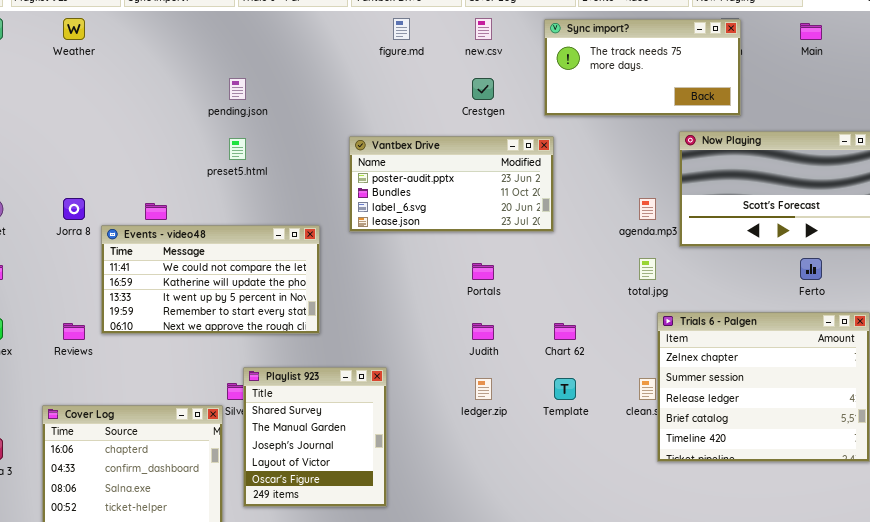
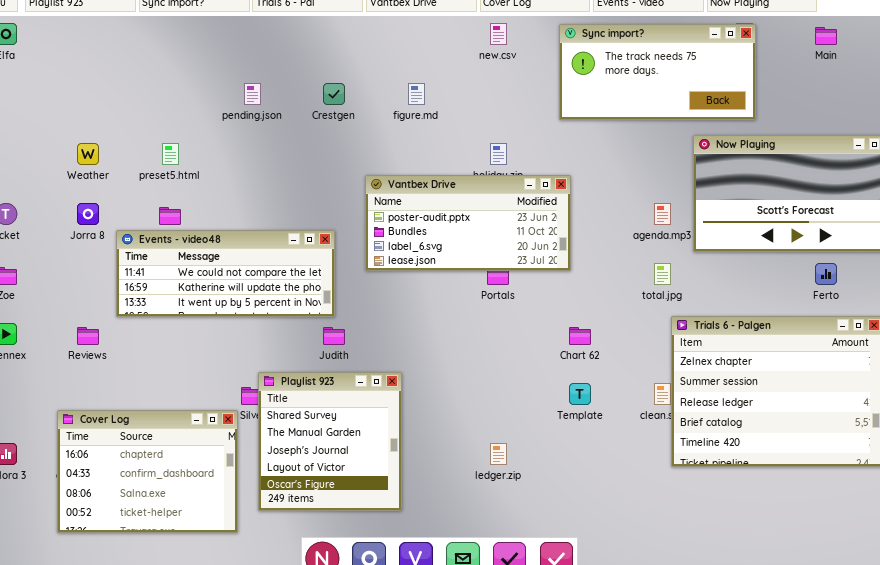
Weather: [63,18,85,40] -> [77,143,99,165], moved
figure.md: [393,18,410,40] -> [408,83,425,105], moved
Crestgen: [472,78,494,100] -> [323,83,345,105], moved
Vantbex Drive: [349,136,554,232] -> [365,175,571,271], moved
preset5.html: [229,138,246,160] -> [162,143,179,165], moved
Events - video48: [101,225,320,334] -> [116,230,335,317], resized
Judith: [472,323,494,340] -> [323,327,345,345], moved
ledger.zip: [475,378,492,400] -> [490,443,507,465], moved

